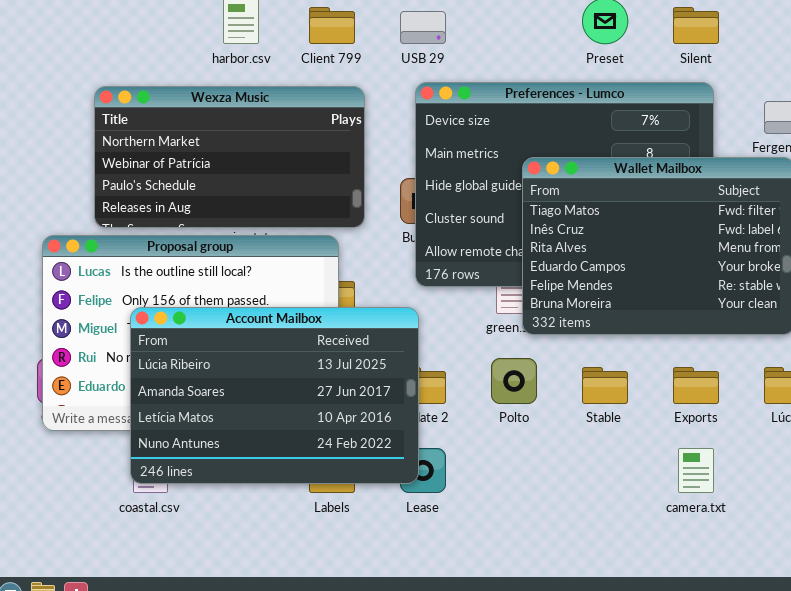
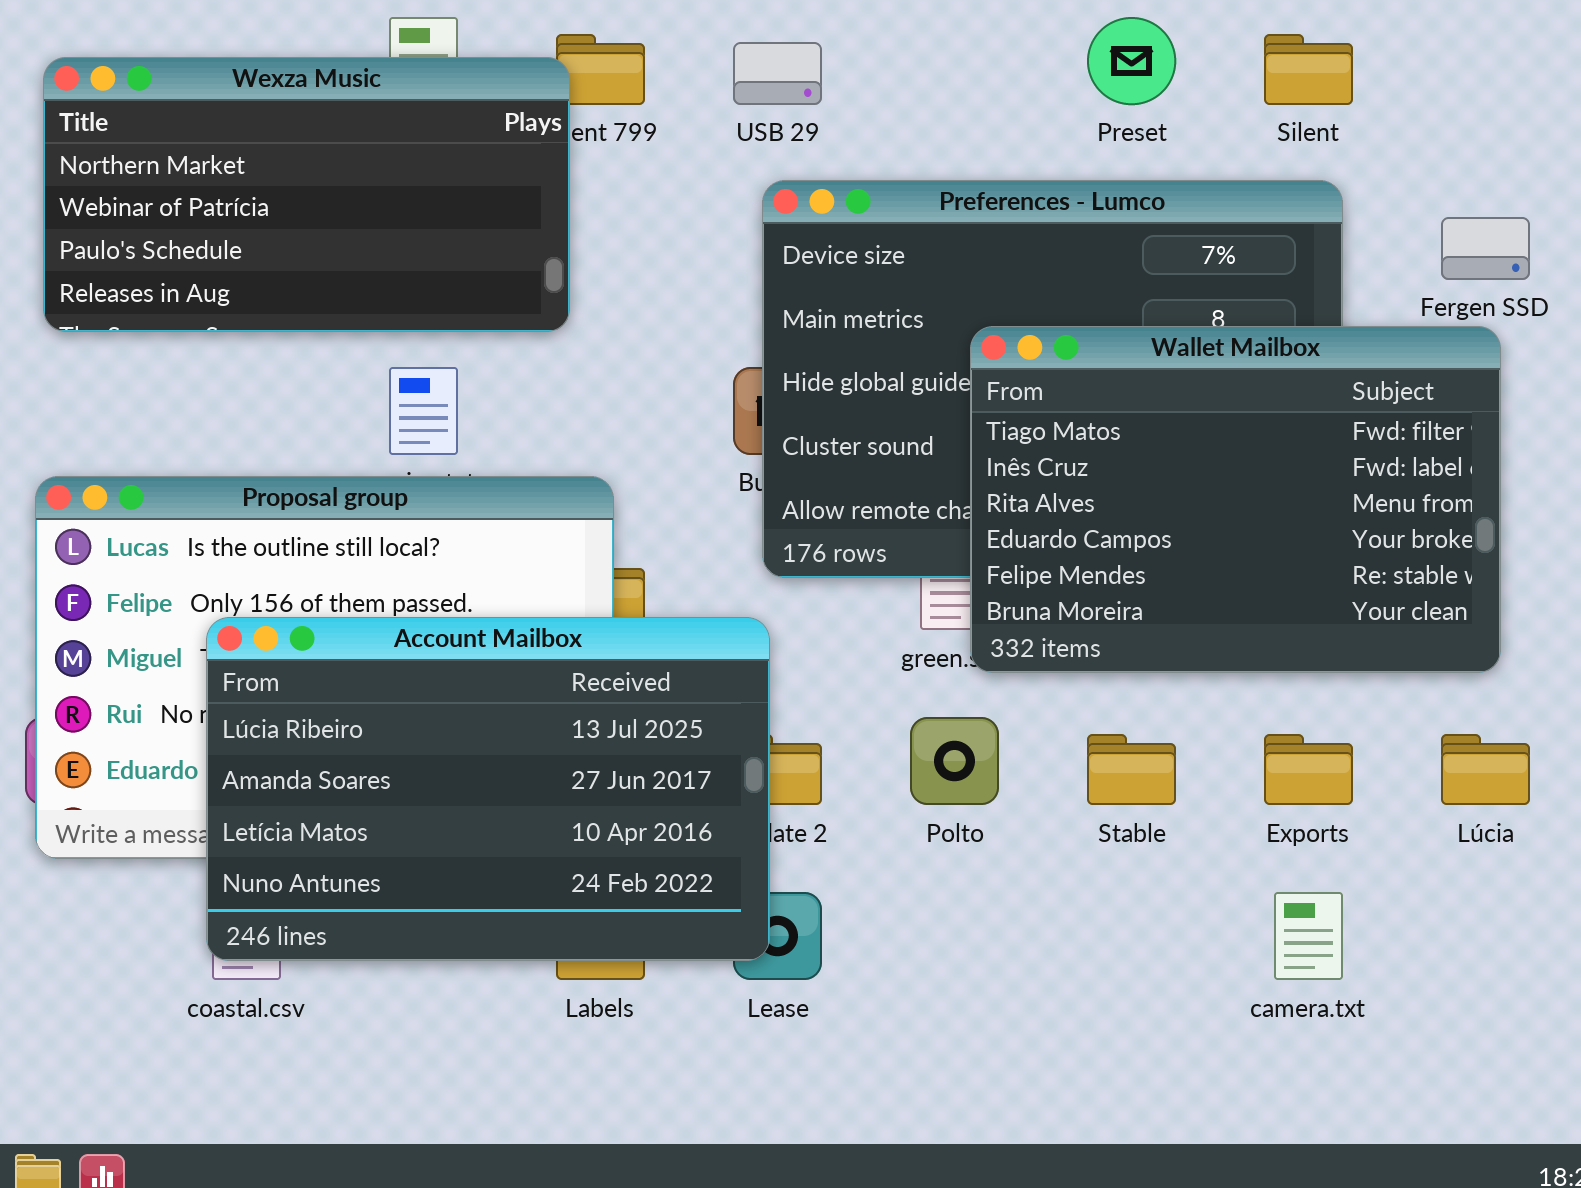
Wexza Music: [94,86,365,228] -> [43,57,570,332], moved

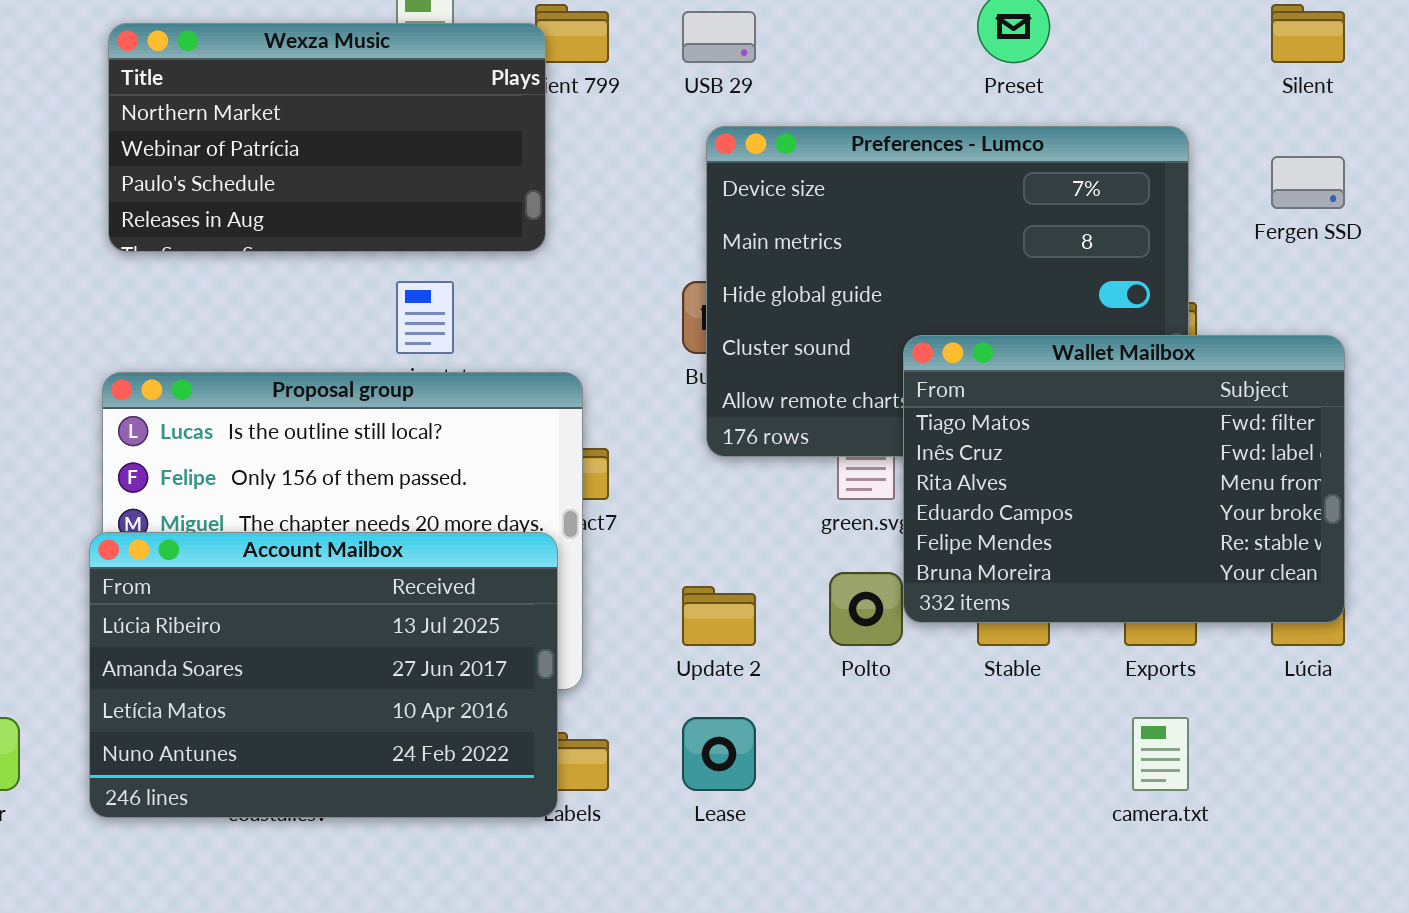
Silent: [1264,34,1353,105] -> [1271,4,1345,63], moved
Wallet Mailbox: [970,326,1501,673] -> [903,335,1345,623], moved
Account Mailbox: [206,617,770,961] -> [89,532,558,818], moved

